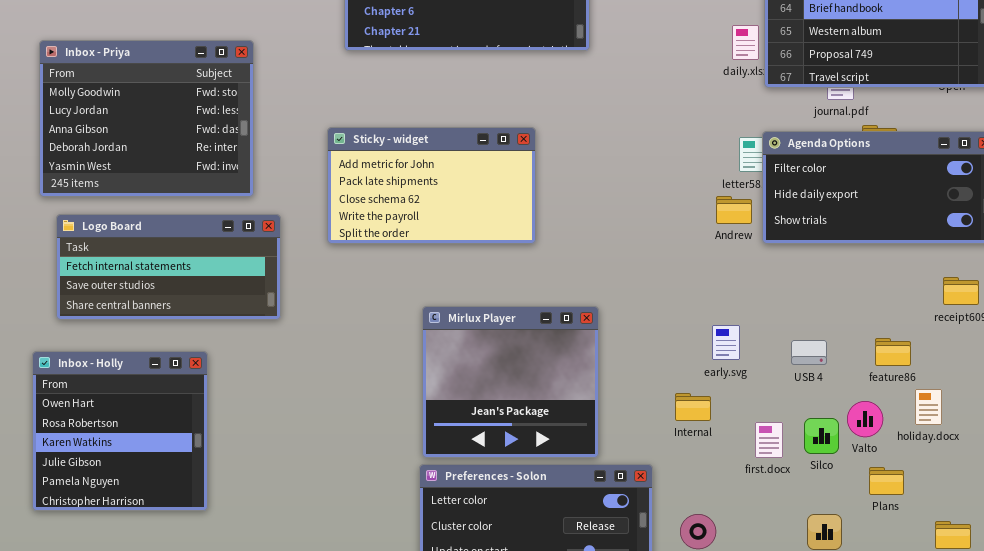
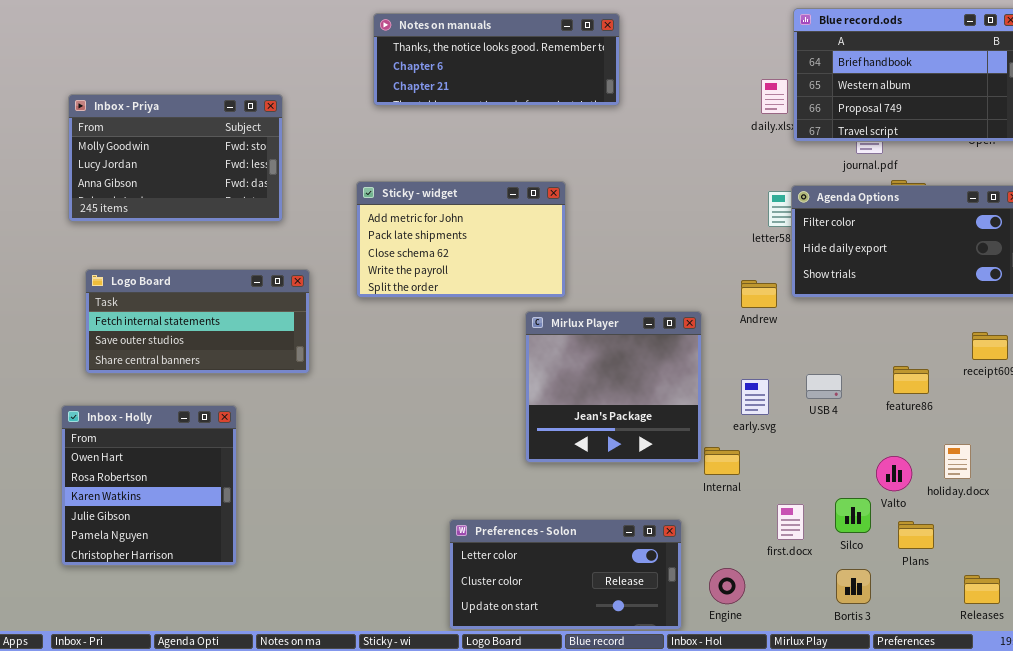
Inbox - Priya: [39,40,254,197] -> [68,94,283,222], resized
Andrew: [716,196,752,224] -> [741,280,777,308], moved
Mirlux Player: [422,306,599,458] -> [525,311,702,463], moved
feature86: [875,338,911,366] -> [893,366,929,394], moved
USB 4: [791,340,827,365] -> [806,374,842,399], moved
Silco: [804,418,839,454] -> [835,498,871,533], moved
first.docx: [755,422,783,458] -> [777,504,804,540], moved

